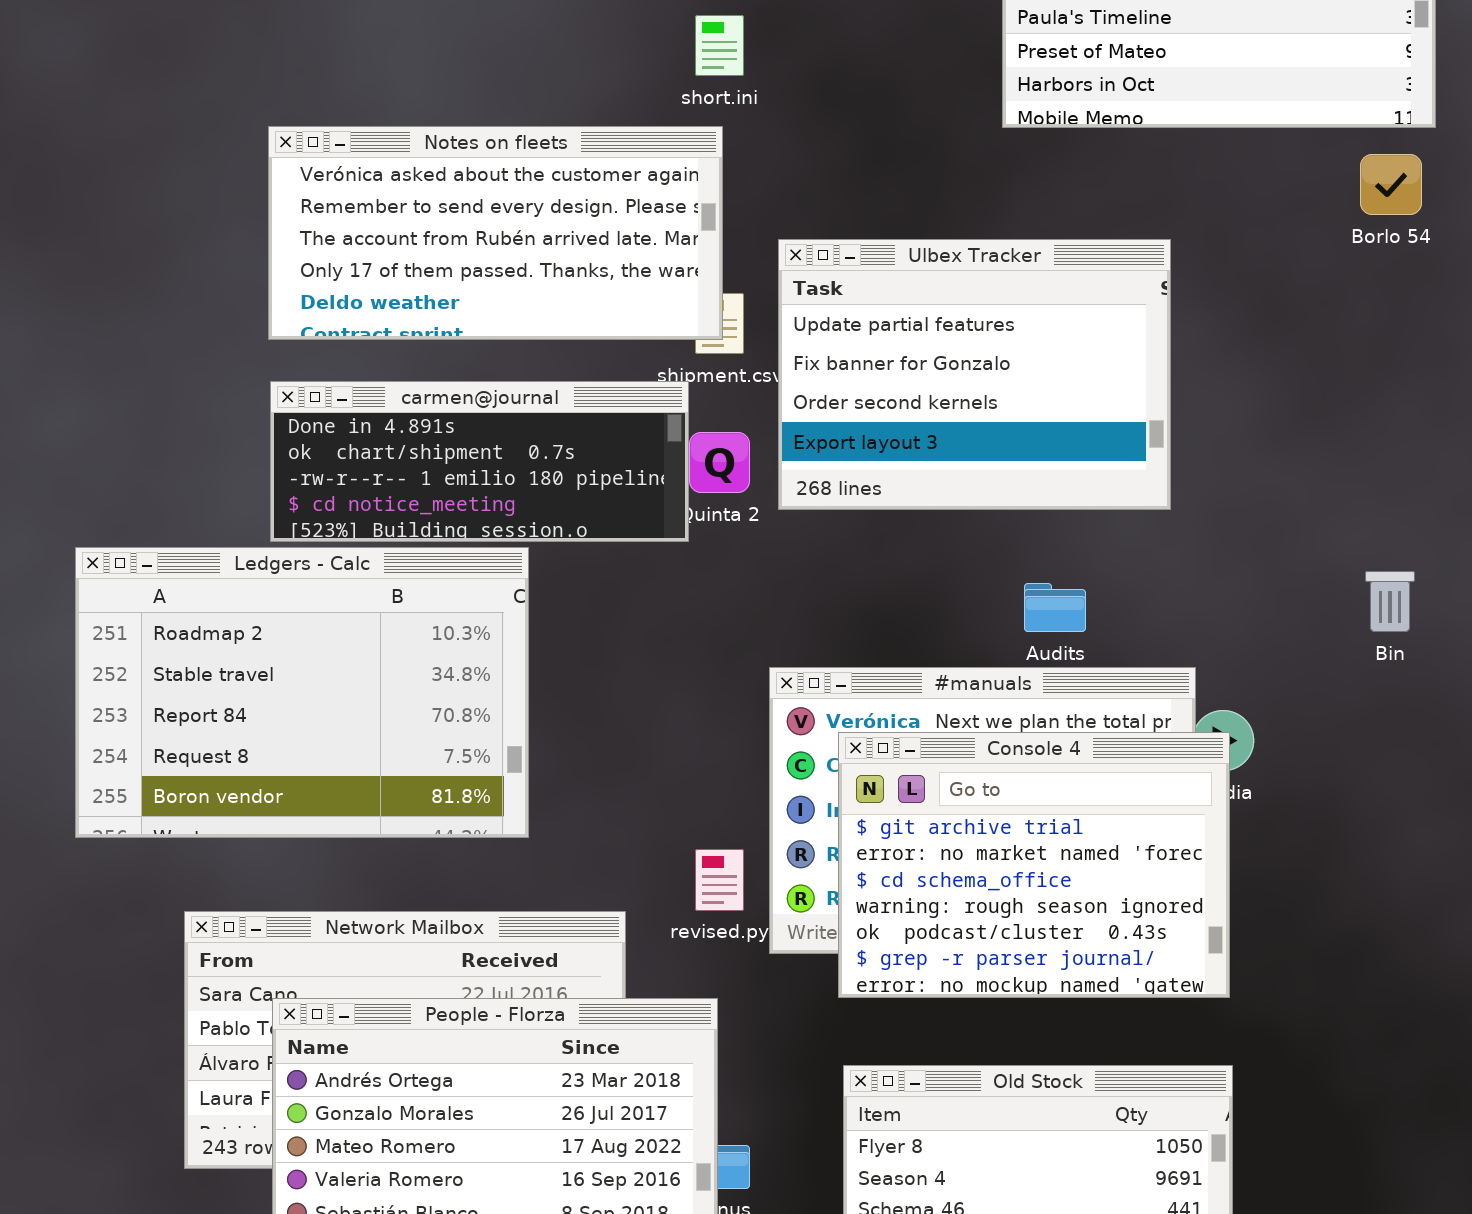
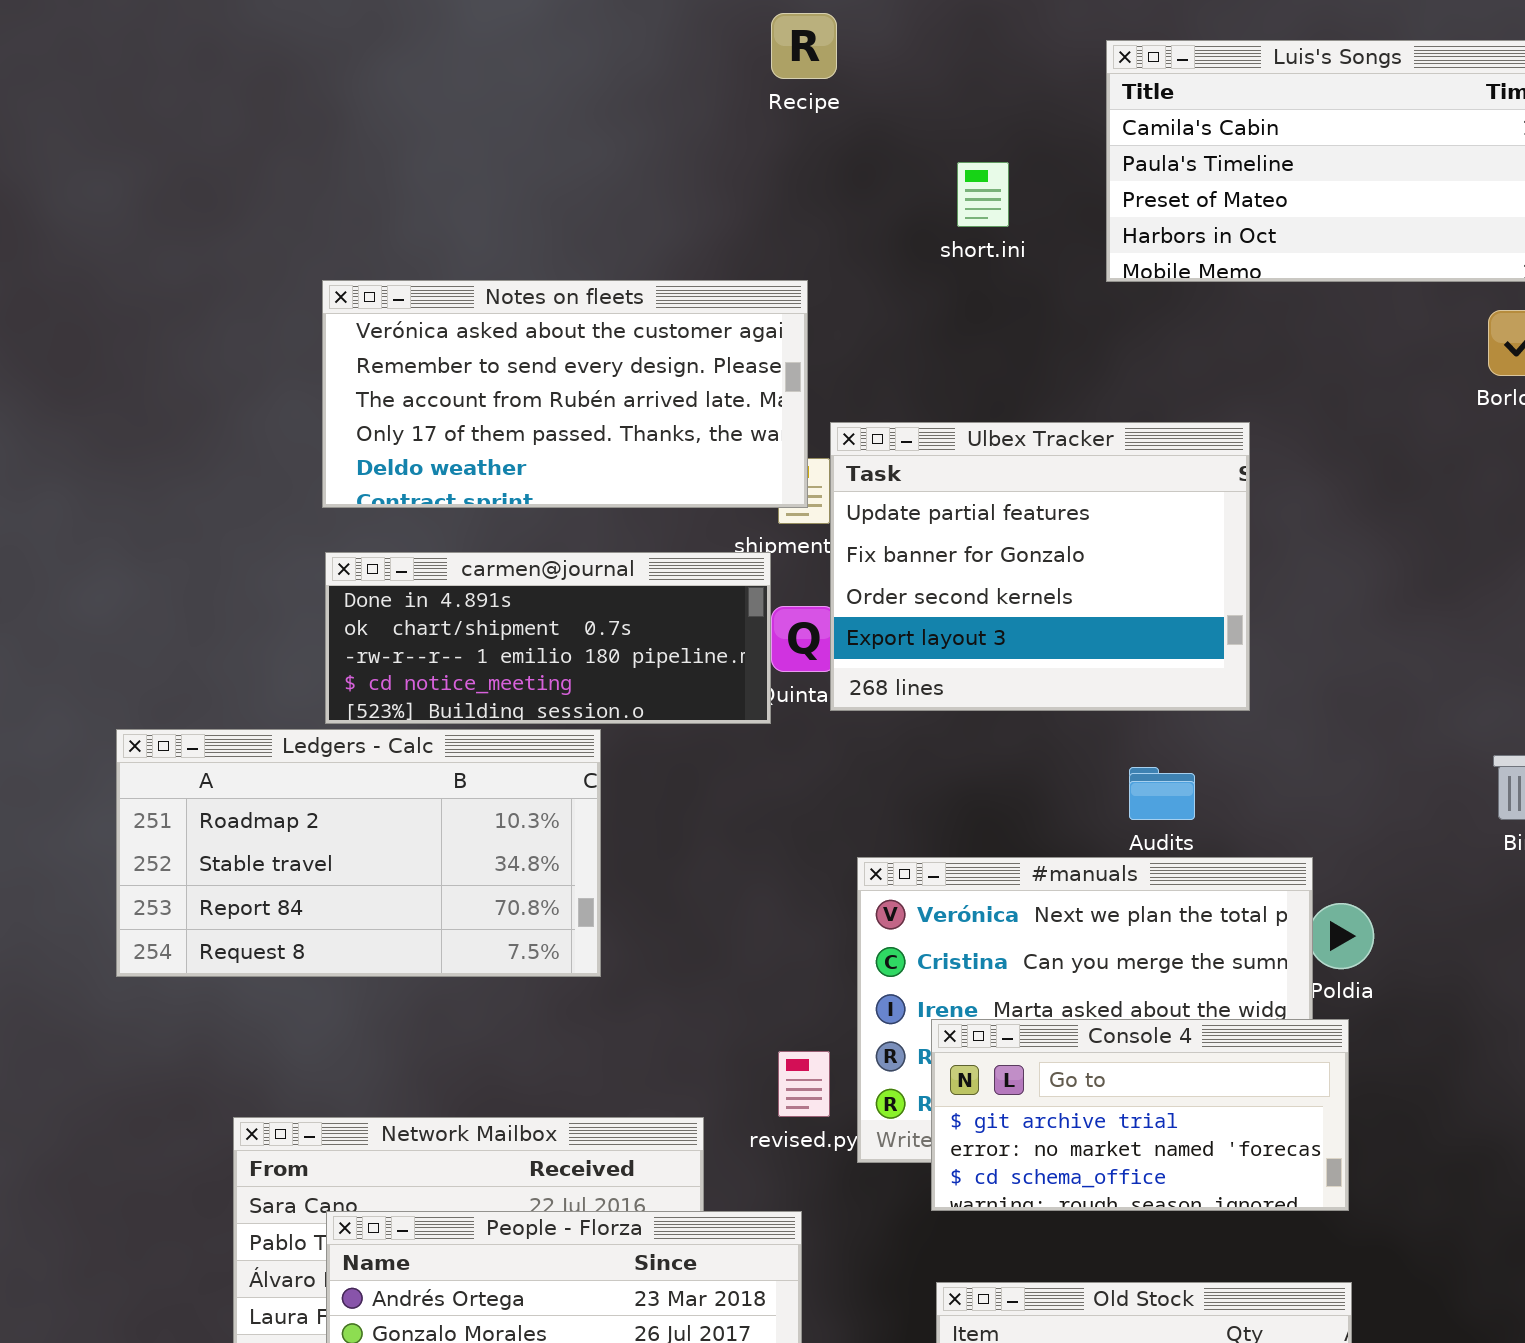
short.ini: [695,15,744,76] -> [957,162,1009,227], moved
Ulbex Tracker: [778,239,1171,510] -> [830,422,1250,711], moved
Ledgers - Calc: [75,547,529,838] -> [116,729,601,977], resized
Console 4: [838,732,1230,998] -> [931,1019,1349,1211], resized

